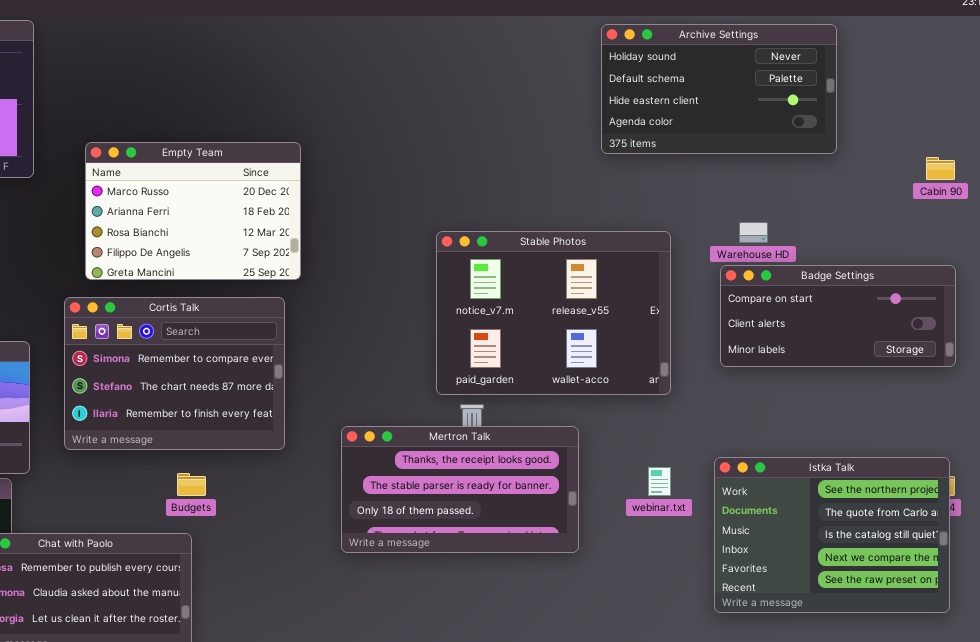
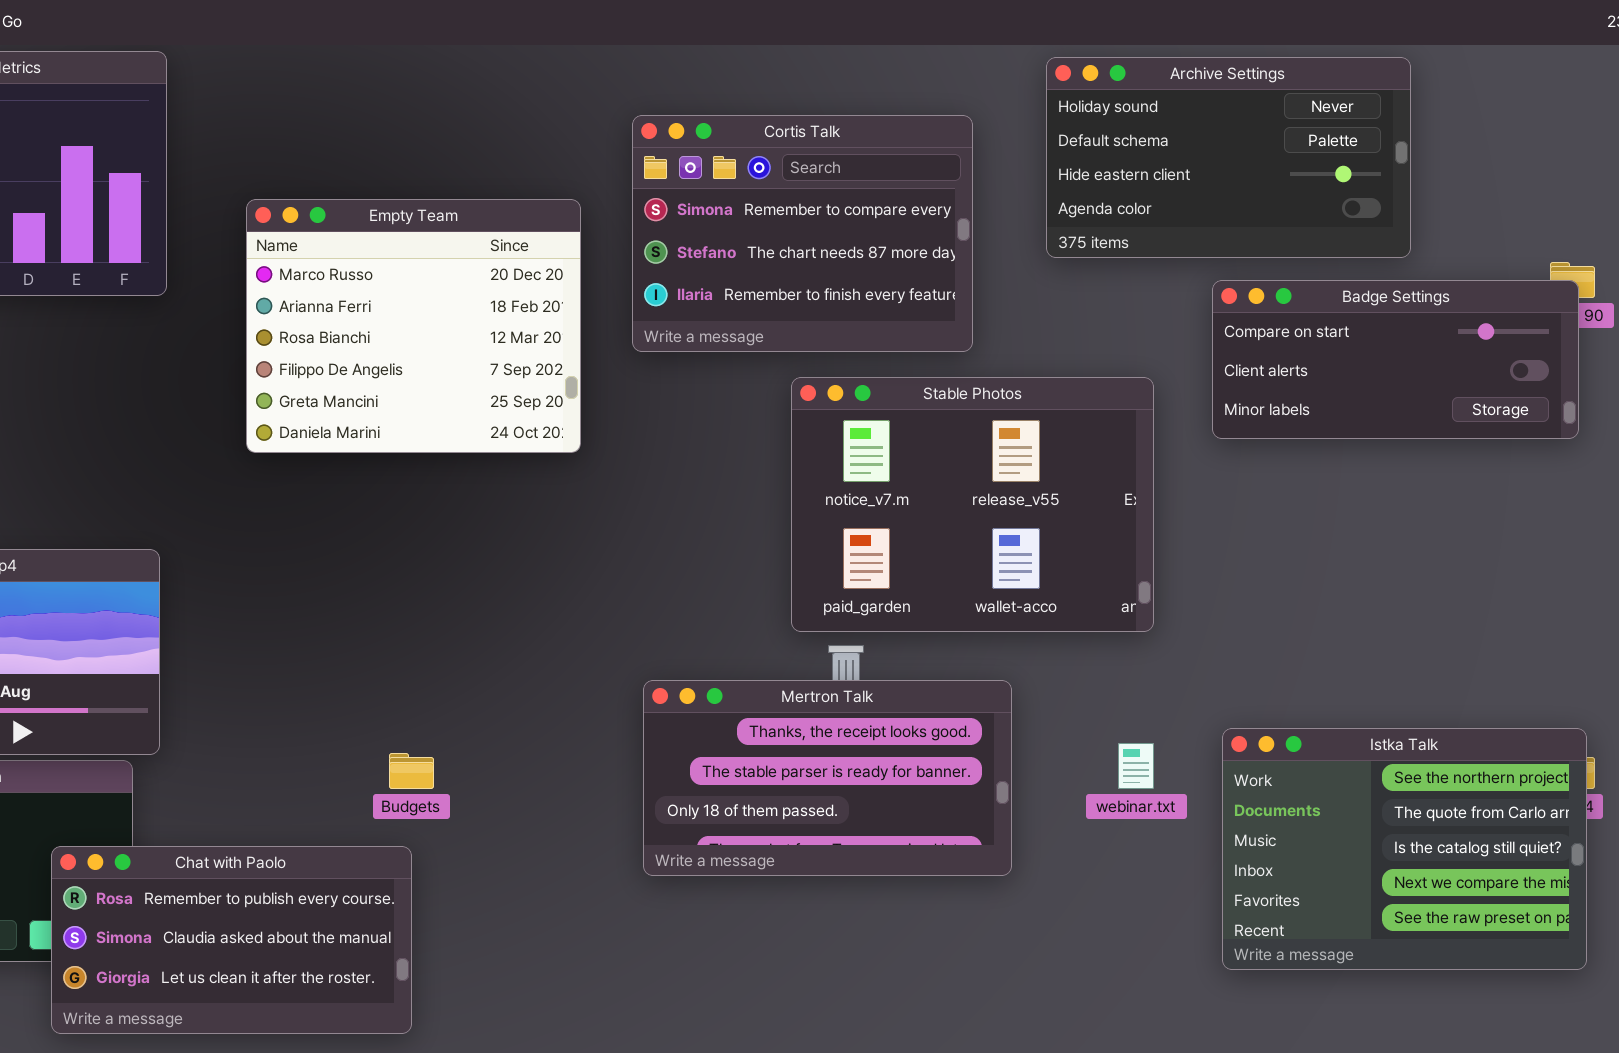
Empty Team: [85,142,301,280] -> [246,199,581,453], resized
Badge Settings: [720,265,956,367] -> [1212,280,1579,439], moved
Cortis Talk: [64,297,285,450] -> [632,115,973,352], moved

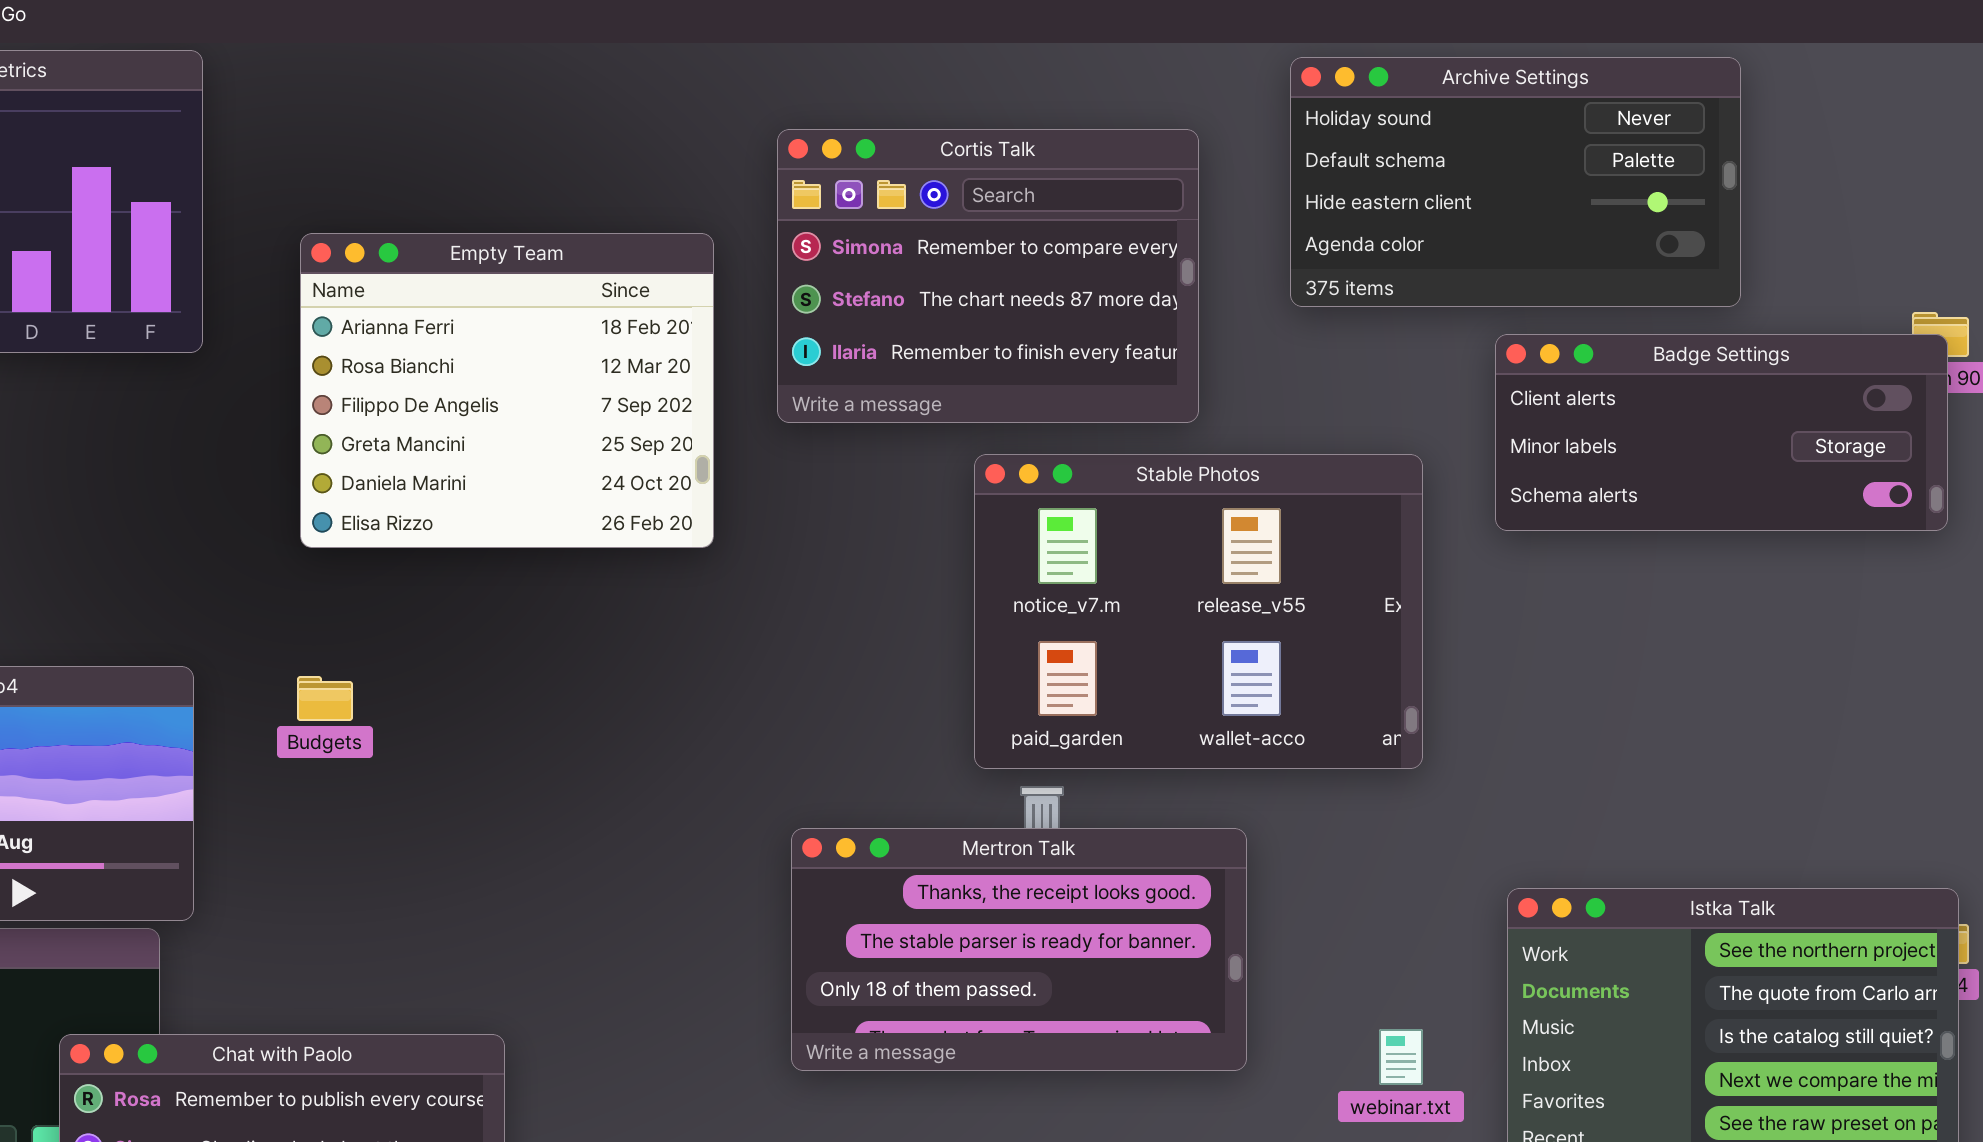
Empty Team: [246,199,581,453] -> [300,233,714,548], scrolled down 1 row
Badge Settings: [1212,280,1579,439] -> [1495,334,1948,531], scrolled down 1 row
webinar.txt: [1118,743,1154,789] -> [1379,1029,1423,1085], moved
Budgets: [389,753,434,789] -> [297,676,353,721], moved

